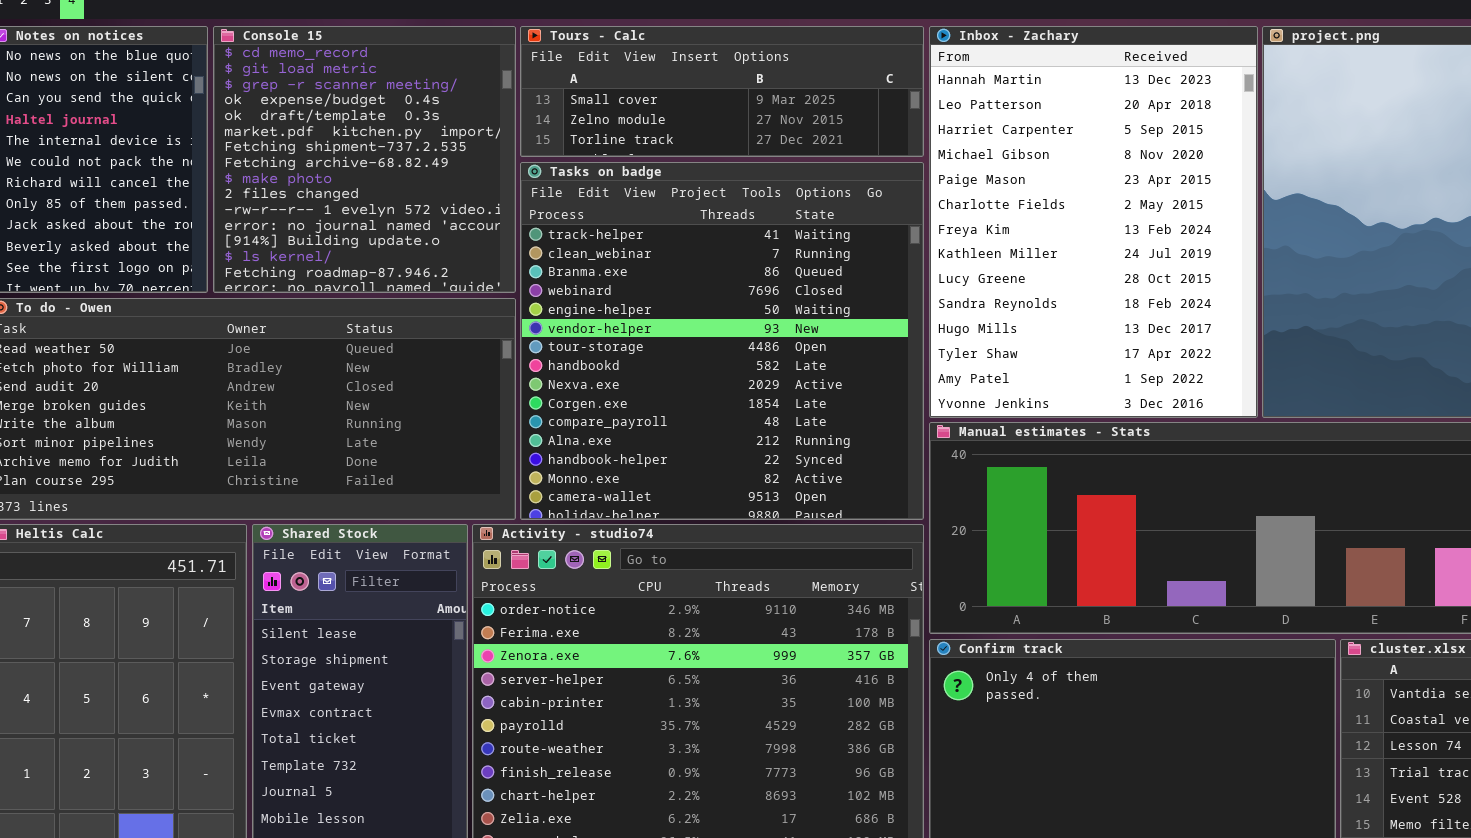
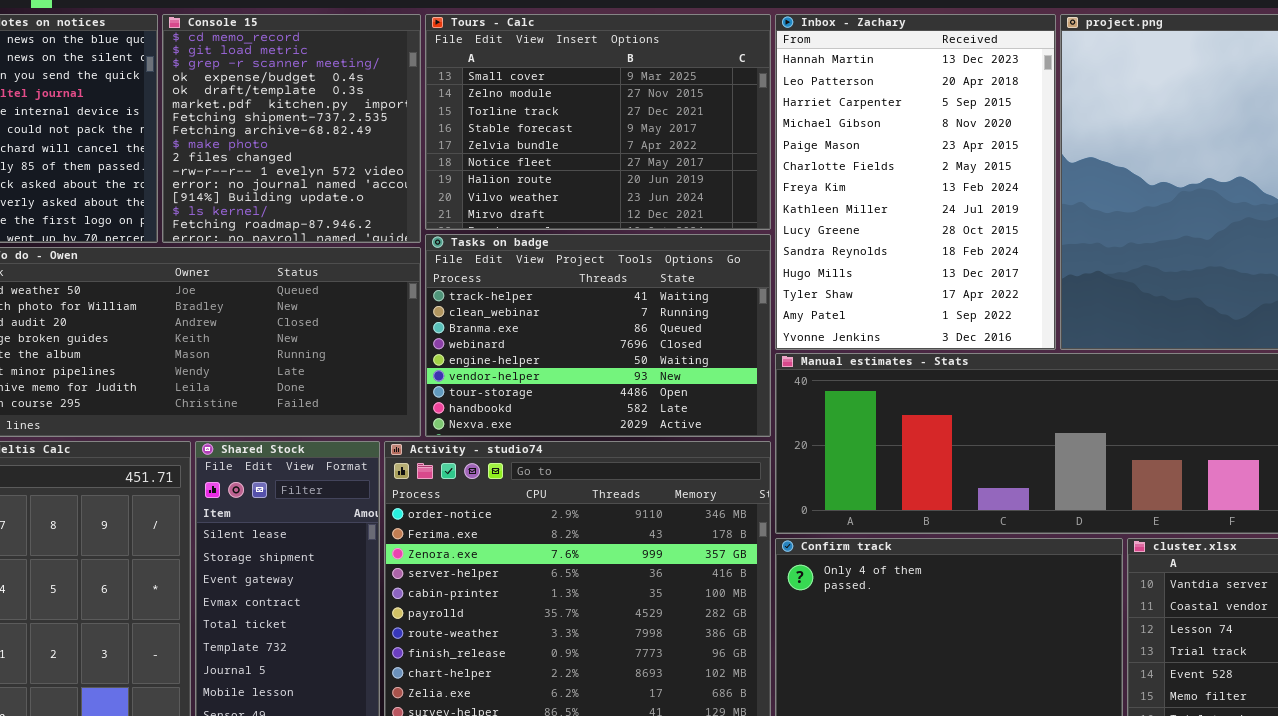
Tours - Calc: [520,26,924,157] -> [425,14,771,230], resized
Tasks on badge: [520,162,924,520] -> [425,234,771,437], resized

